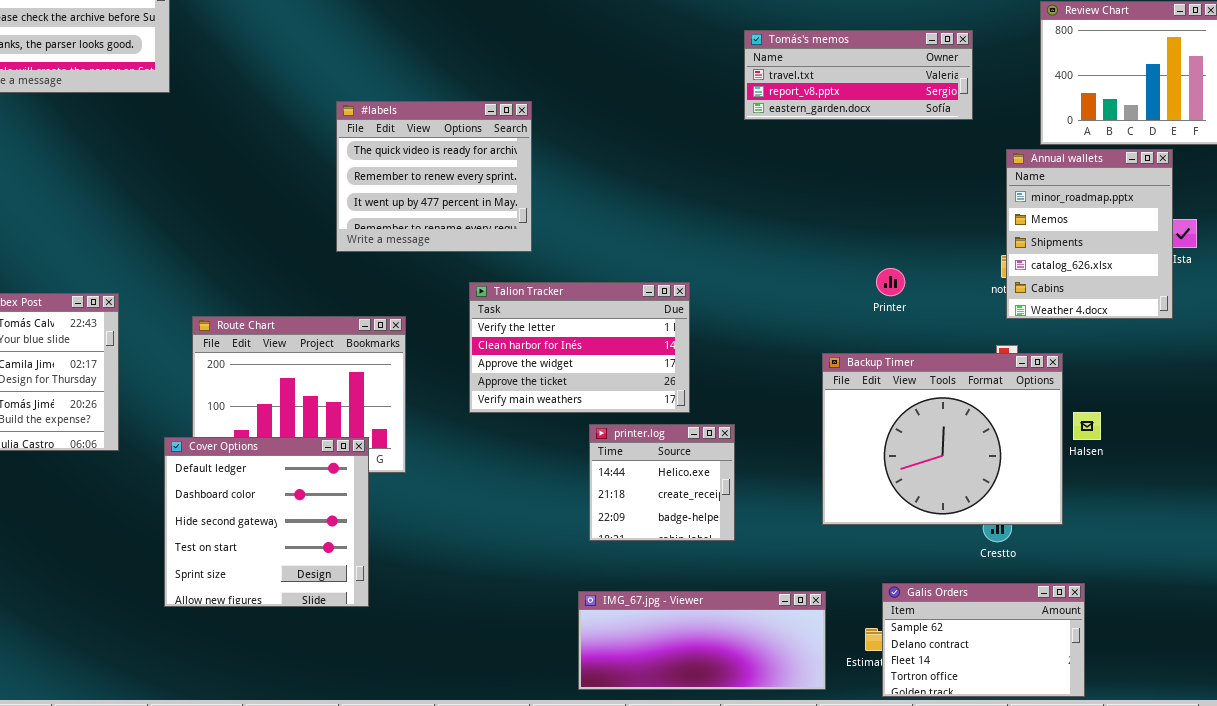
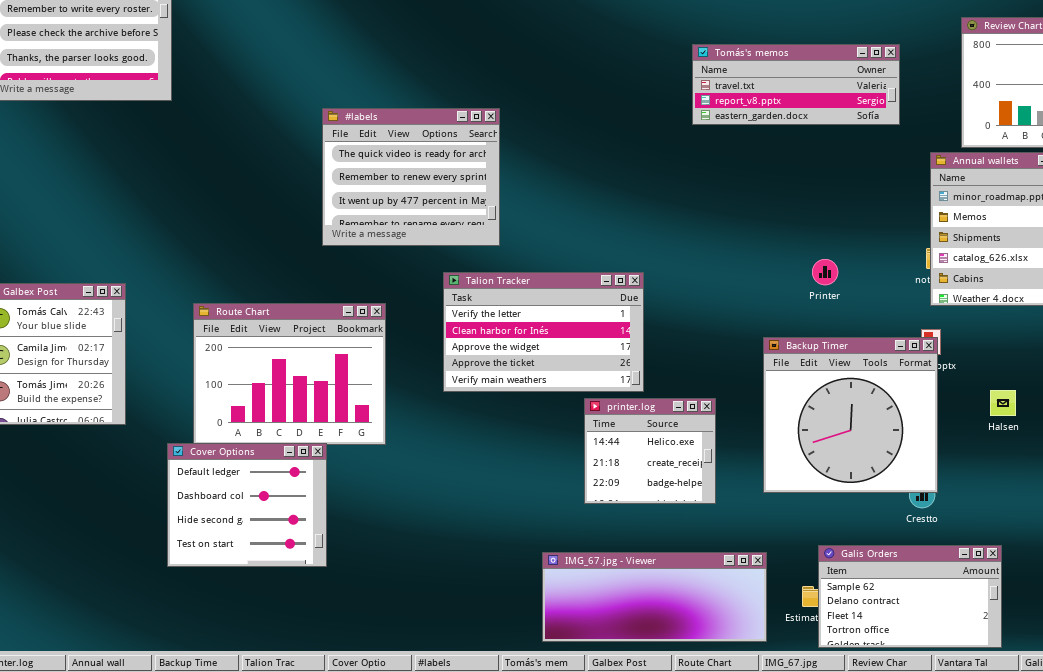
Backup Timer: [822,353,1063,525] -> [763,337,938,493], resized
printer.log: [589,424,735,541] -> [584,398,716,504], moved
Cover Options: [164,437,369,607] -> [167,443,327,567], resized

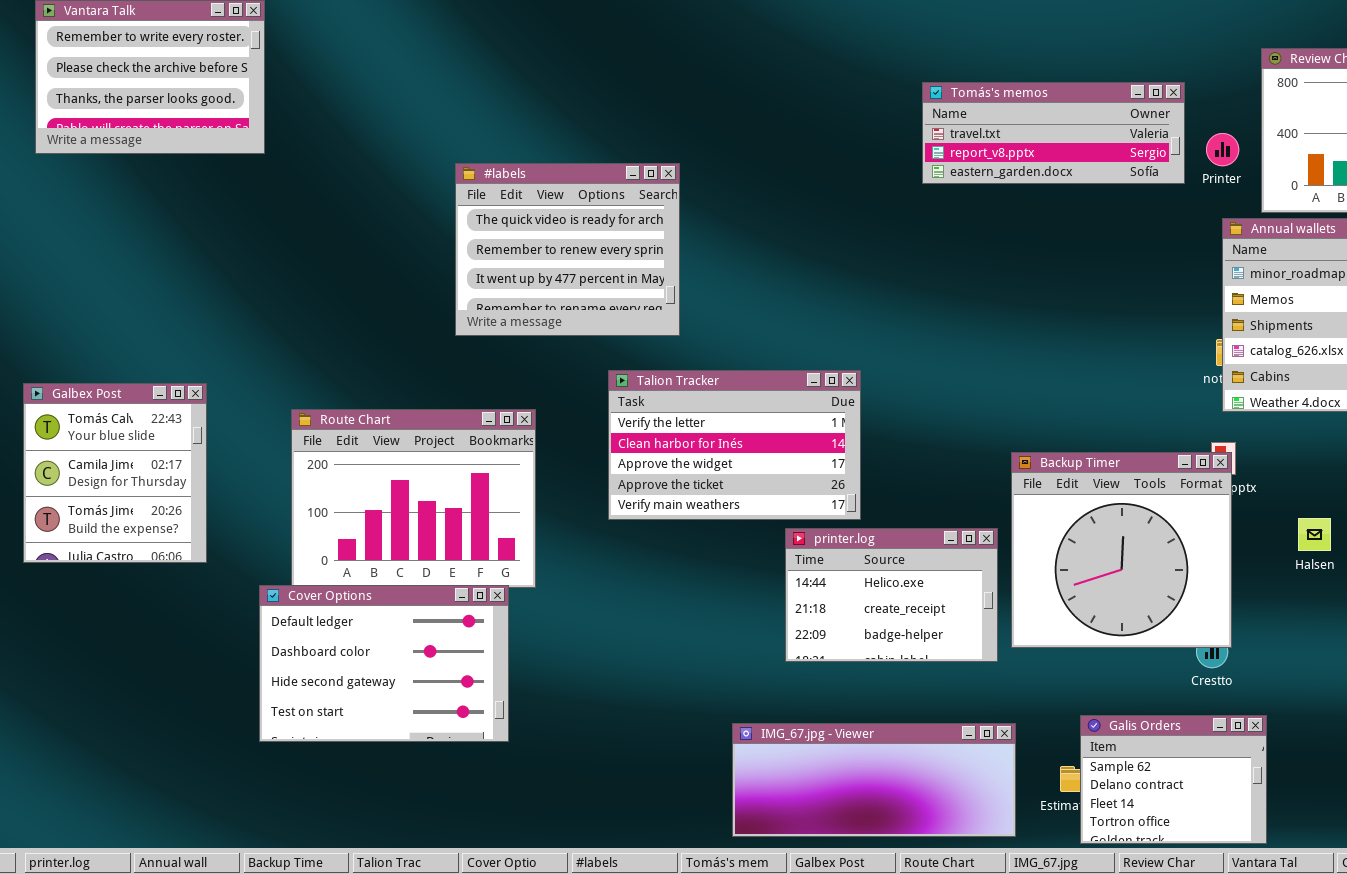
Printer: [812,259,838,285] -> [1206,133,1239,166], moved
printer.log: [584,398,716,504] -> [785,528,998,662], resized
Cover Options: [167,443,327,567] -> [259,585,509,742], resized
Galis Orders: [818,545,1002,648] -> [1080,715,1267,844], resized

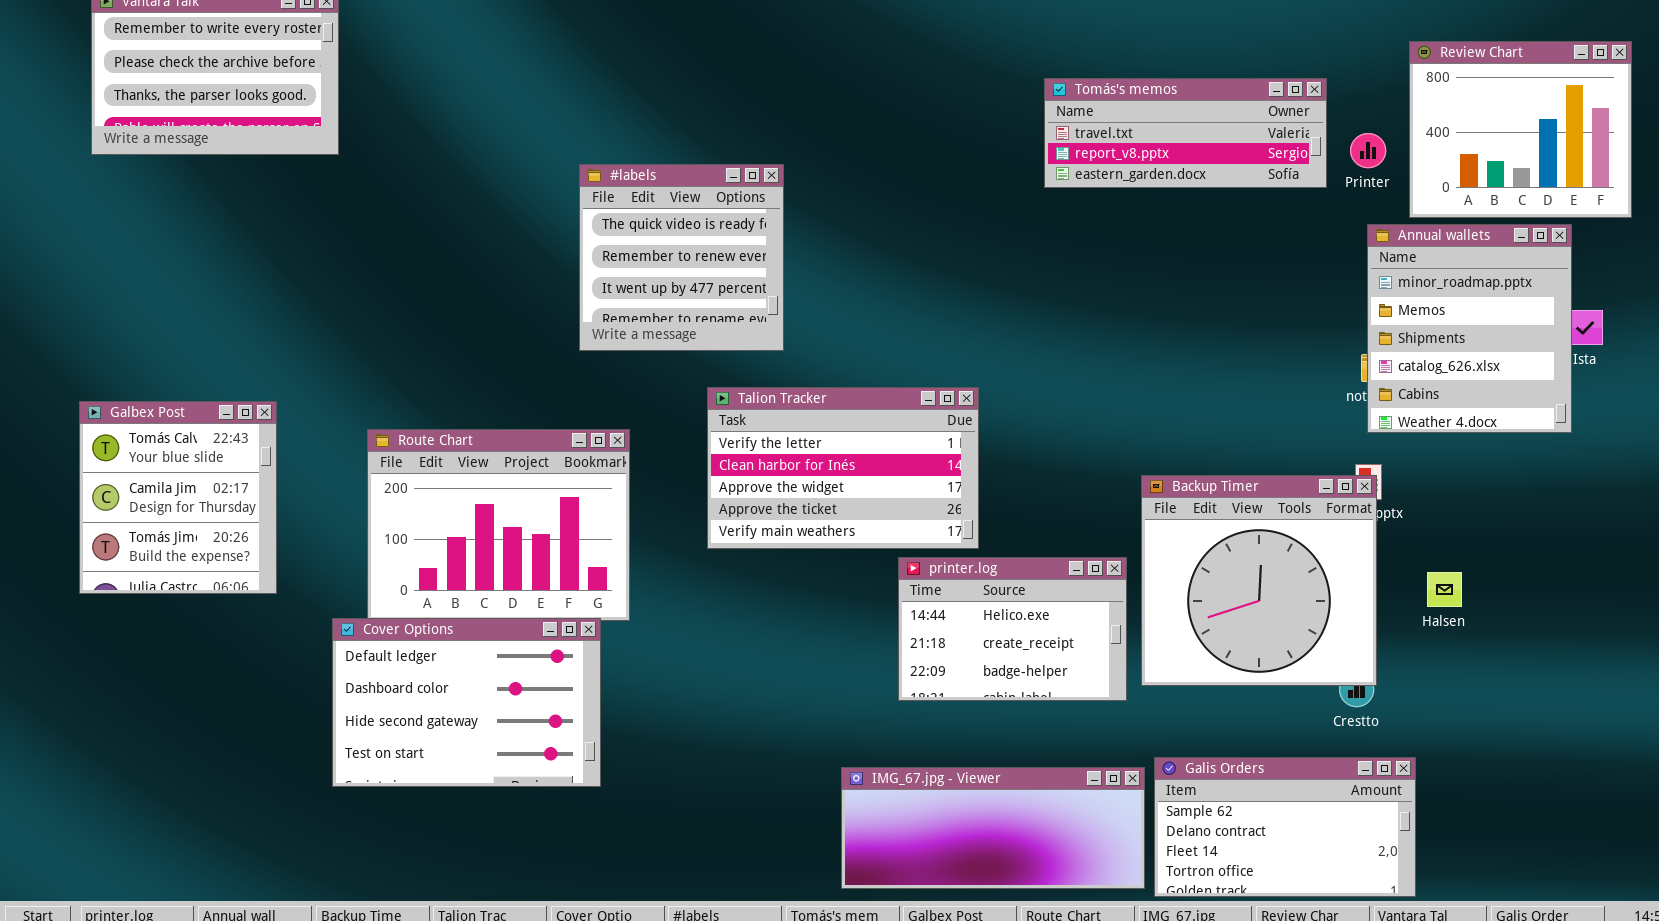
#labels: [455,163,680,336] -> [579,164,784,351], resized
Halsen: [1298,518,1331,551] -> [1427,572,1462,607], moved
Galis Orders: [1080,715,1267,844] -> [1154,757,1416,897], resized

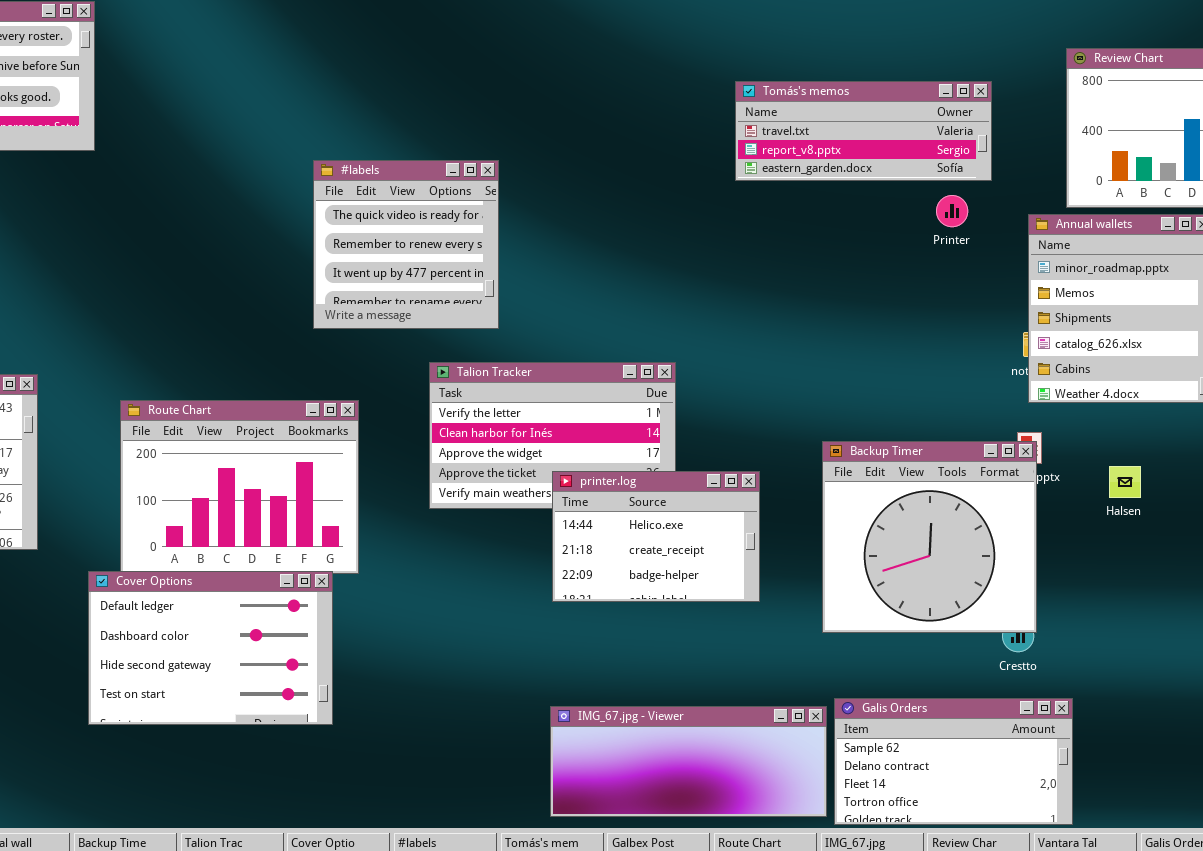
Printer: [1350,133,1386,168] -> [936,195,968,227], moved
printer.log: [898,557,1127,701] -> [552,471,760,602], moved
Halsen: [1427,572,1462,607] -> [1109,466,1141,498], moved

